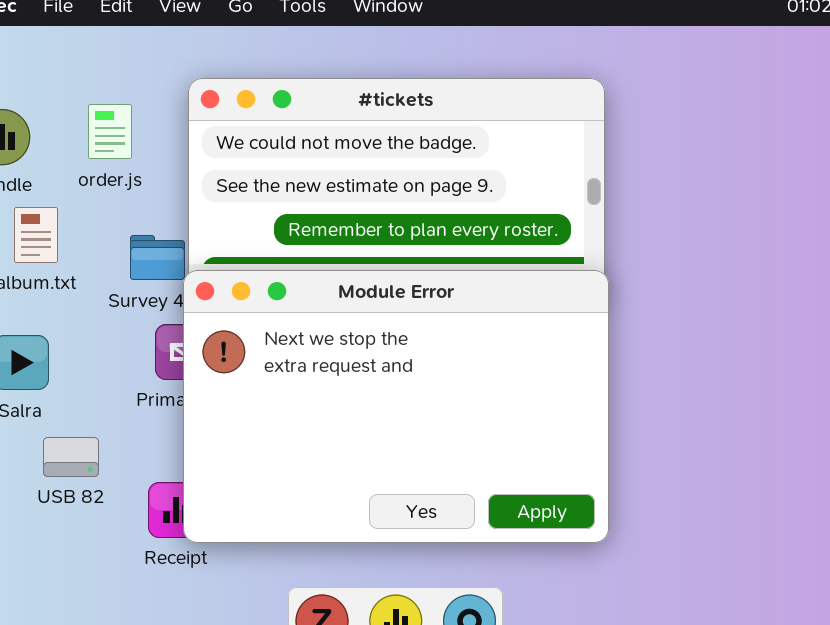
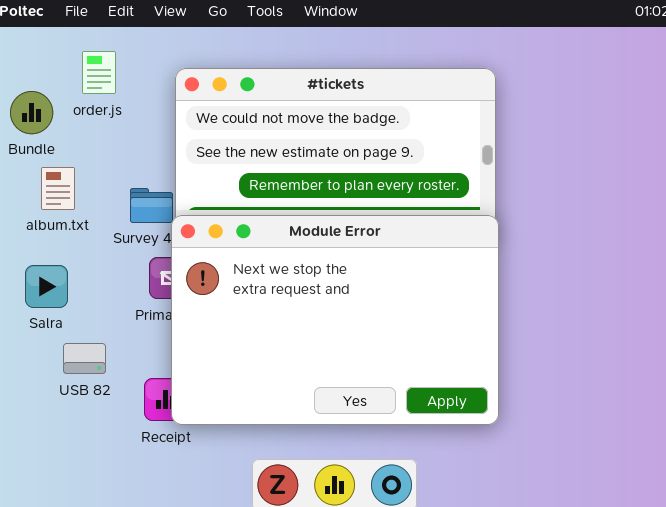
order.js: [88,104,132,159] -> [82,51,116,94], moved

